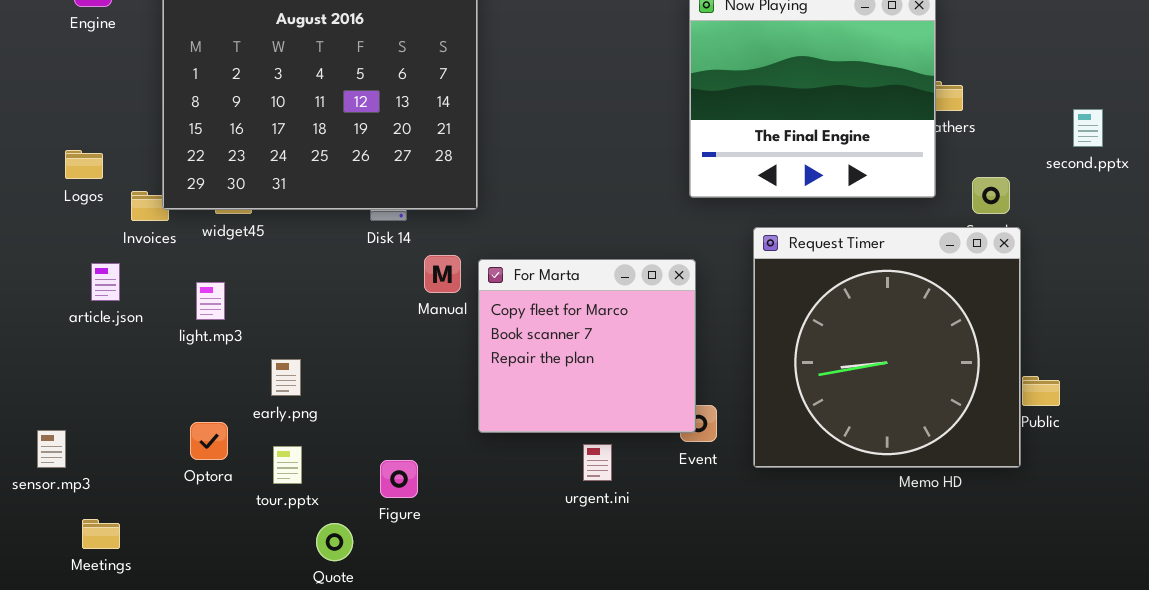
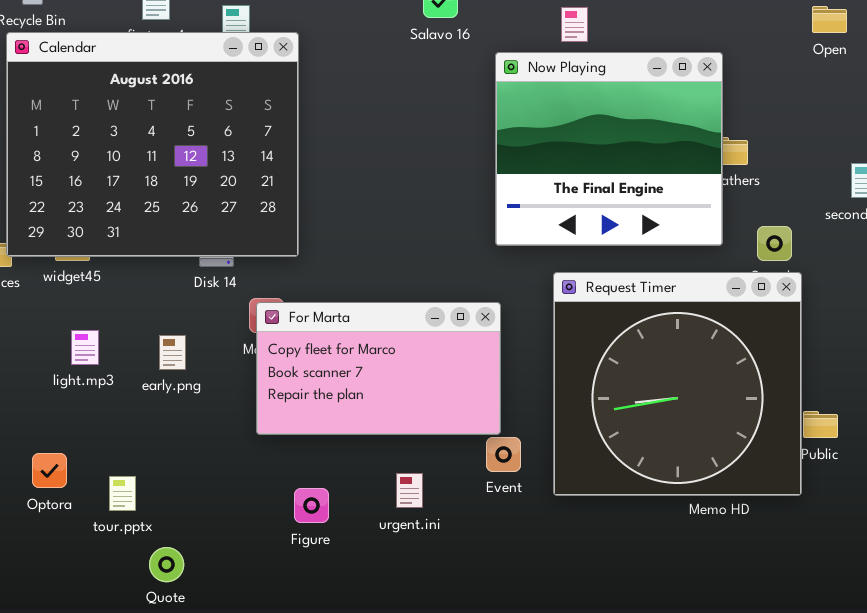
For Marta: [478,259,696,433] -> [256,302,501,435], resized
light.mp3: [196,282,225,320] -> [71,330,99,365], moved
early.png: [271,359,301,396] -> [159,335,186,370], moved
Figure: [380,460,418,498] -> [294,488,329,523], moved

